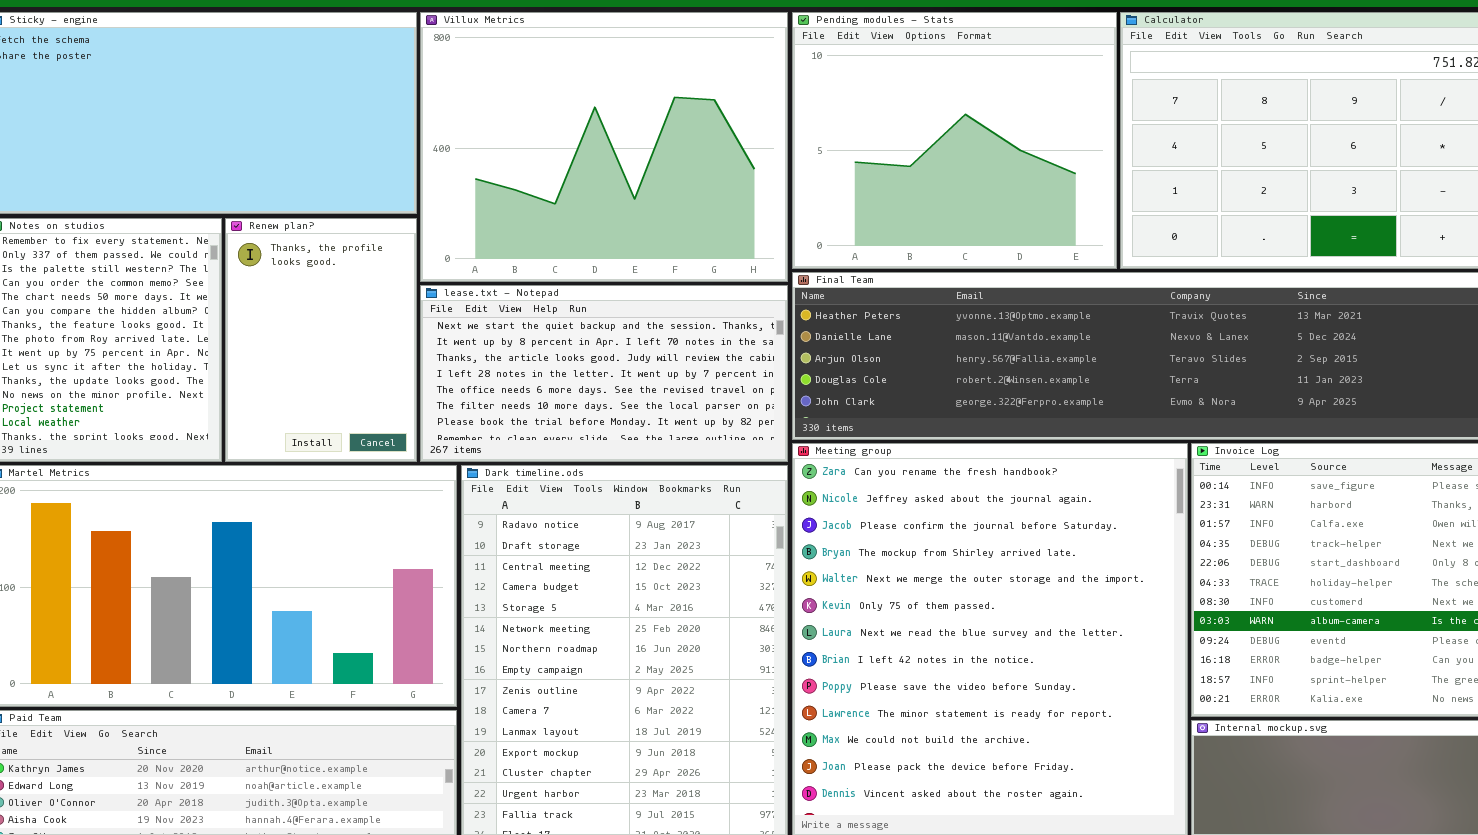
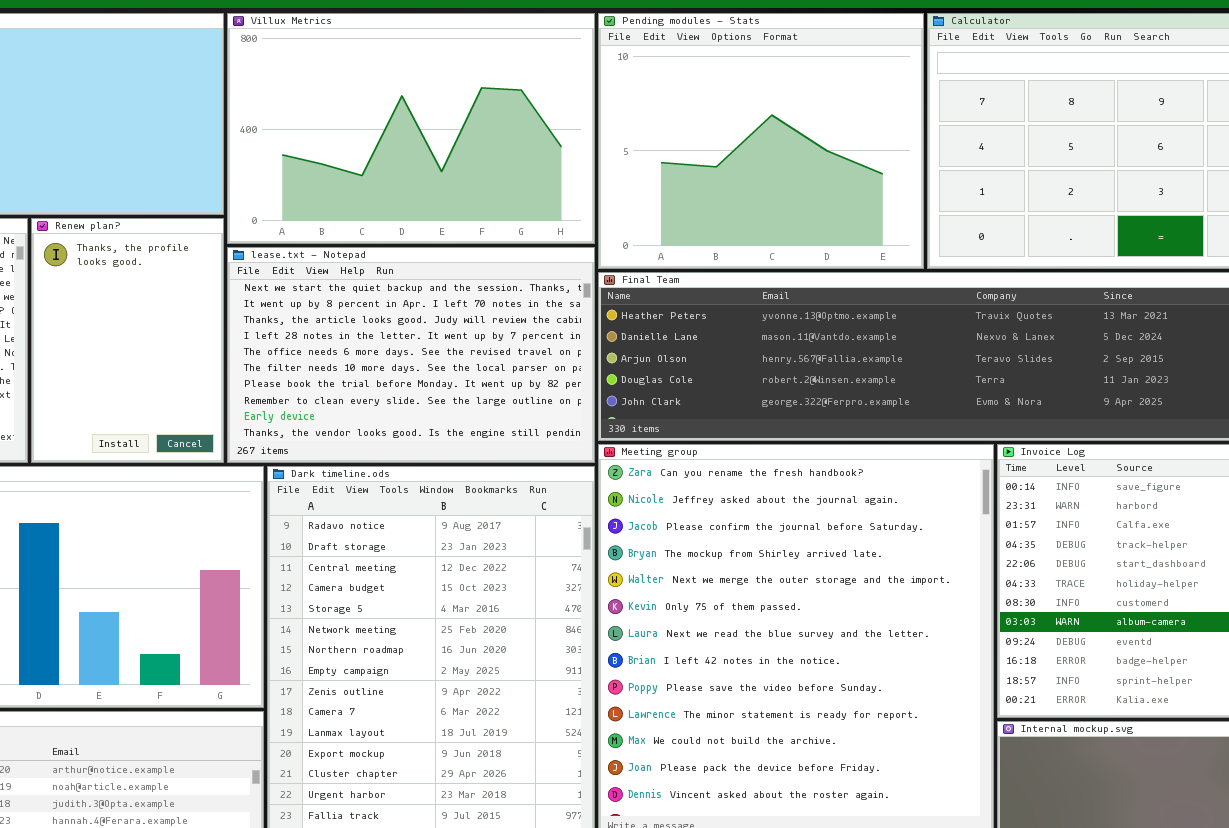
Villux Metrics: [420,12,788,282] -> [227,13,595,244], resized
lease.txt - Notepad: [420,285,788,462] -> [227,247,595,463], resized

